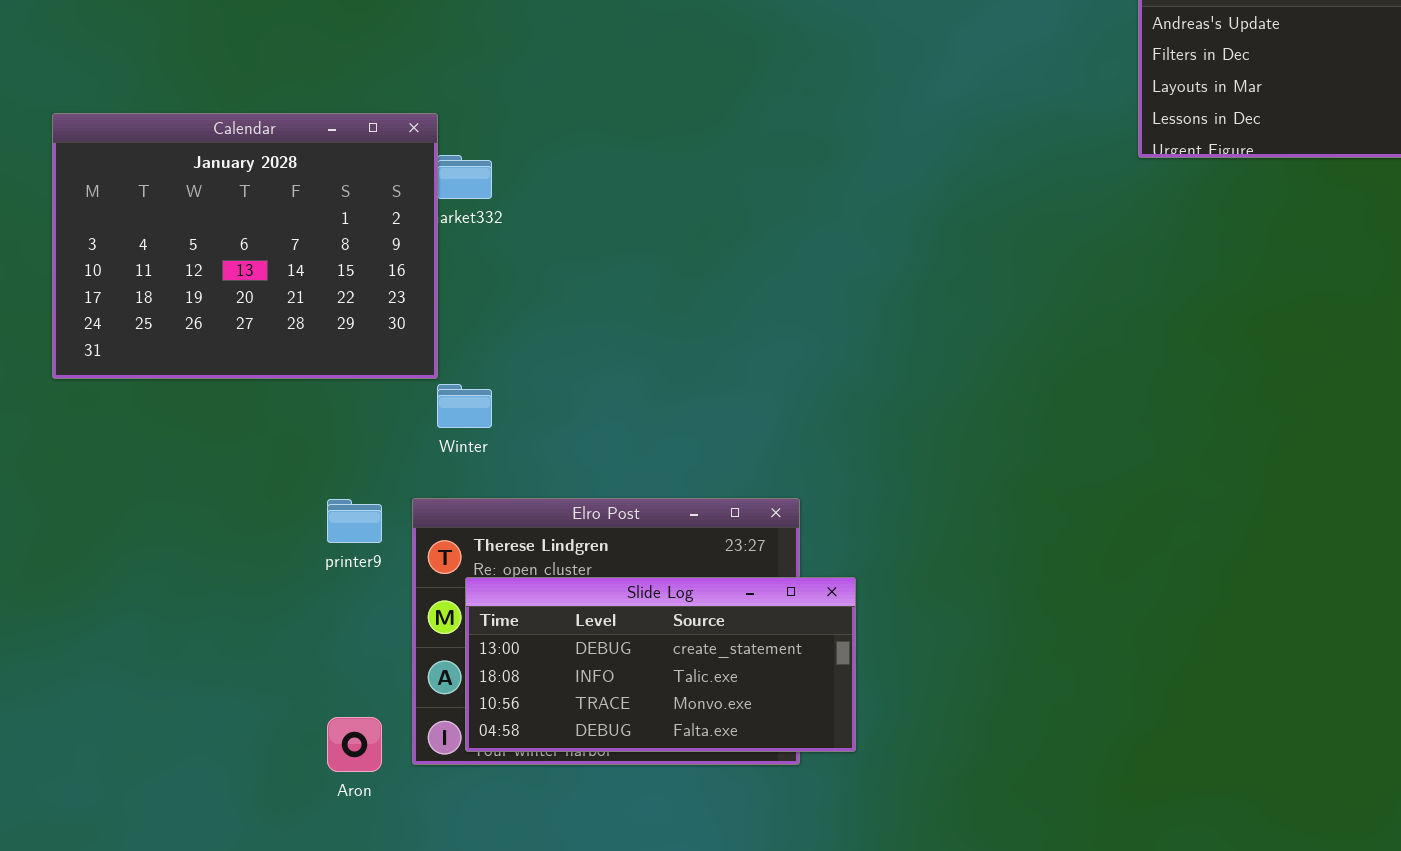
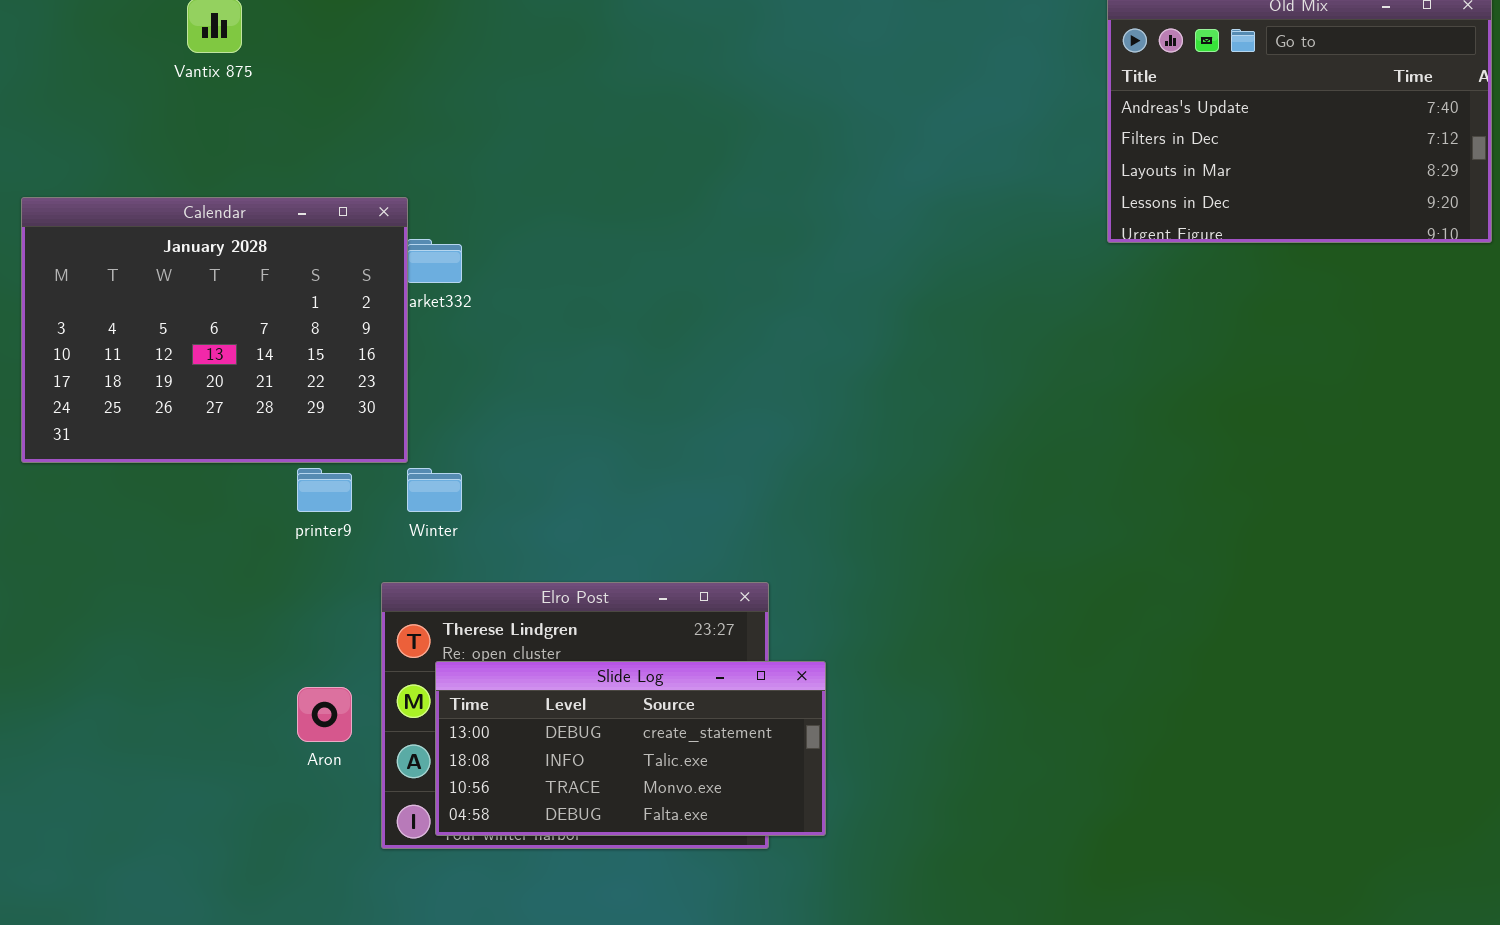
printer9: [327,499,382,543] -> [297,468,352,512], moved
Aron: [327,717,382,772] -> [297,687,352,742], moved

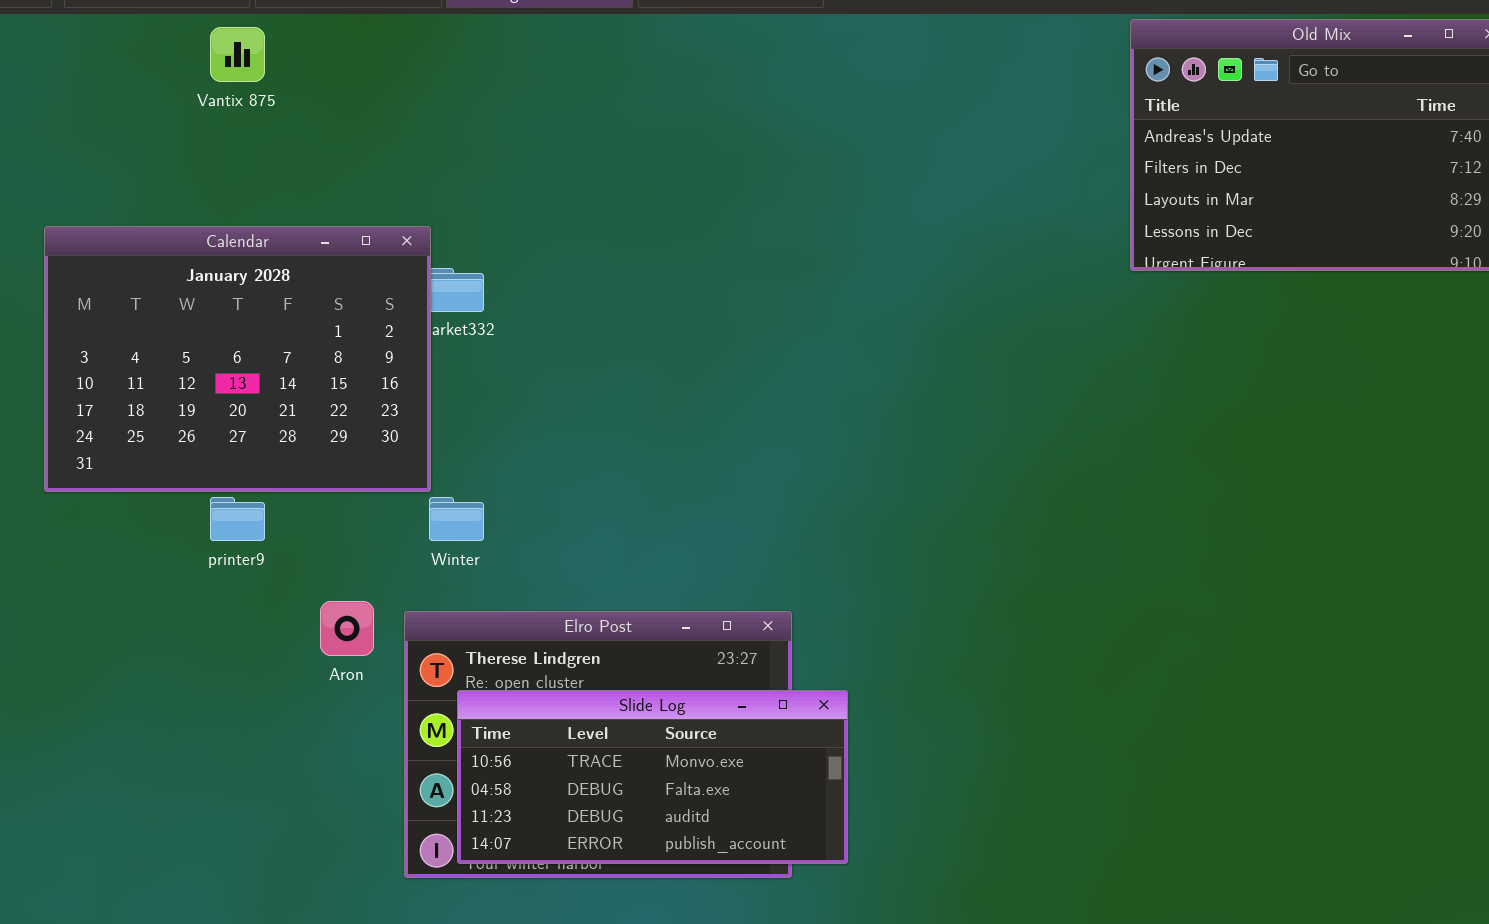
printer9: [297,468,352,512] -> [210,497,265,541], moved
Slide Log: [435,661,826,836] -> [457,690,848,864], scrolled down 2 rows
Aron: [297,687,352,742] -> [320,601,374,656], moved

